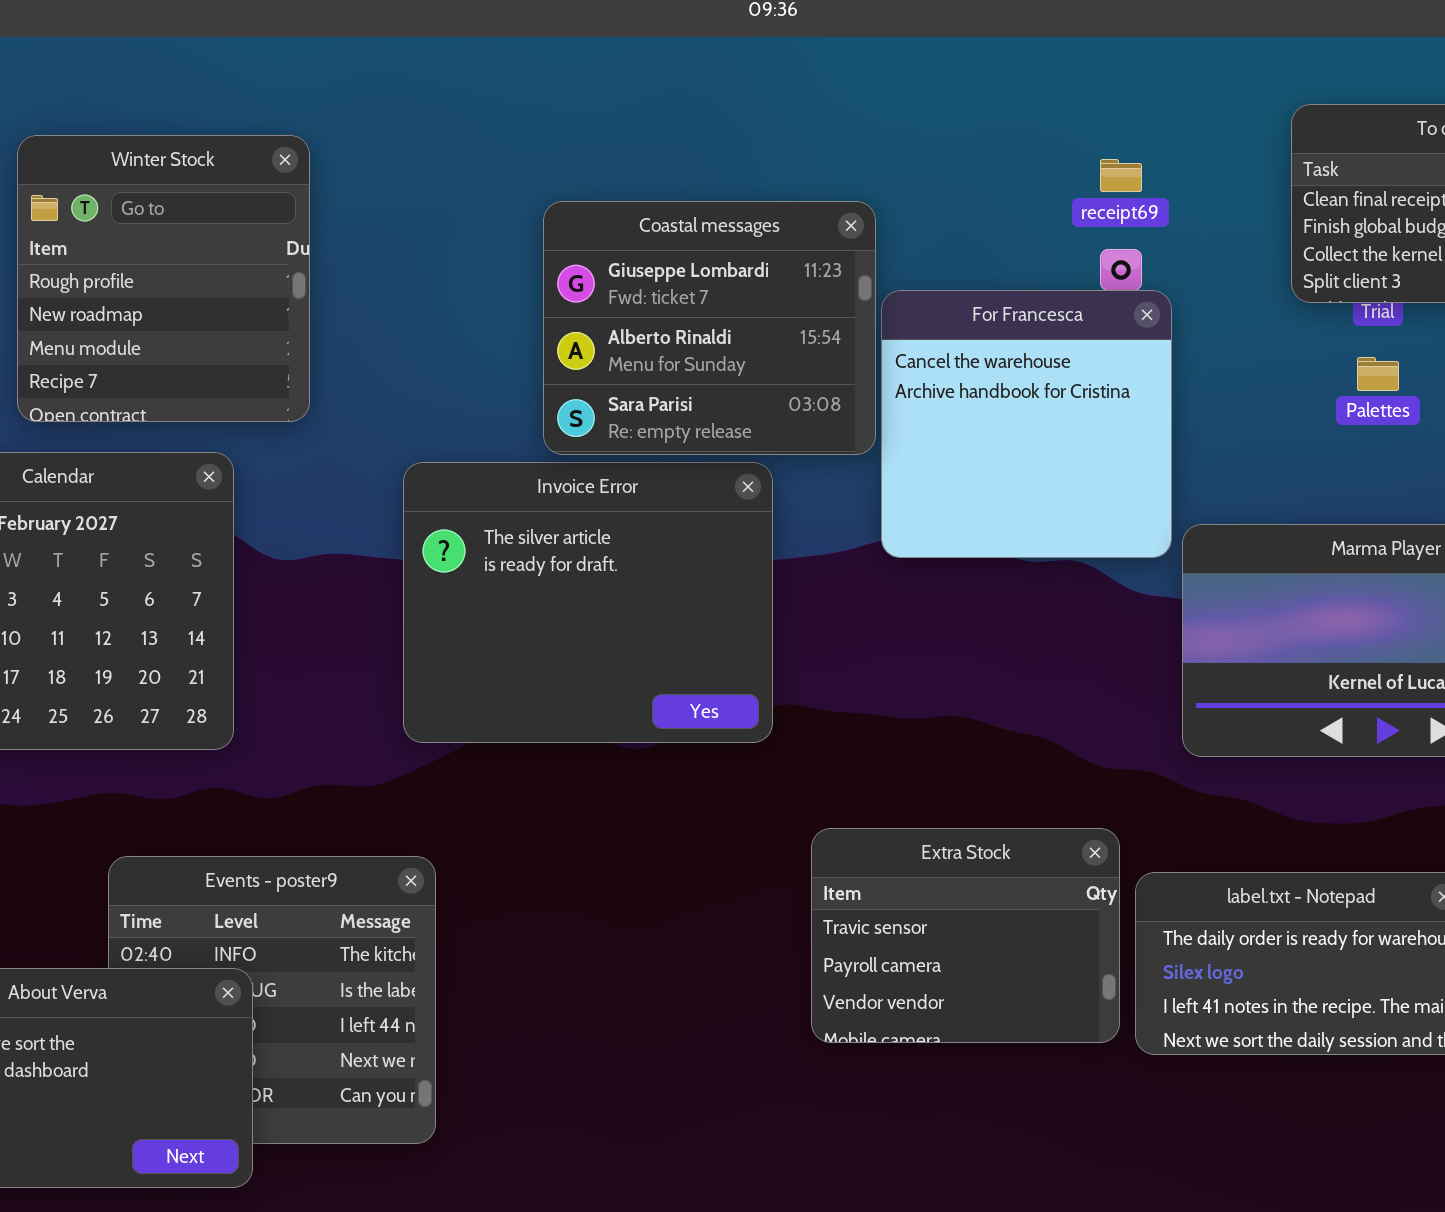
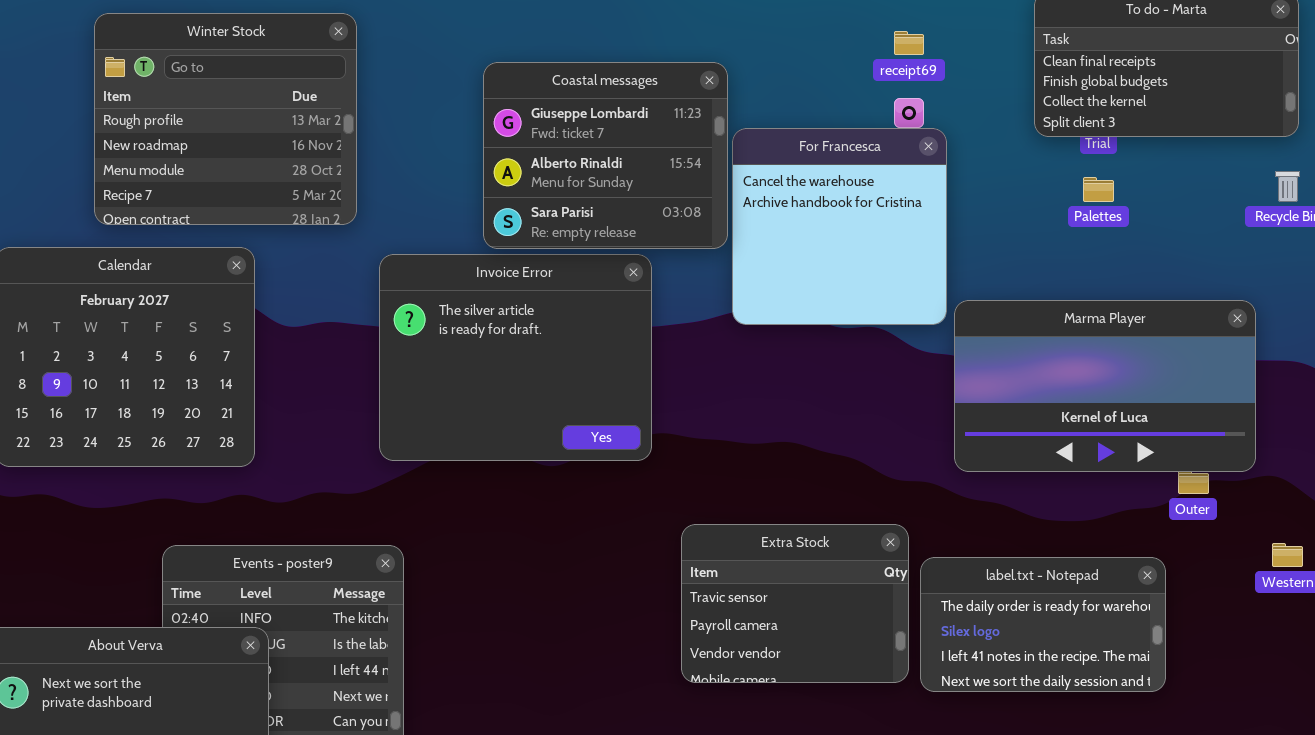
Winter Stock: [17,135,310,422] -> [94,13,357,225], resized

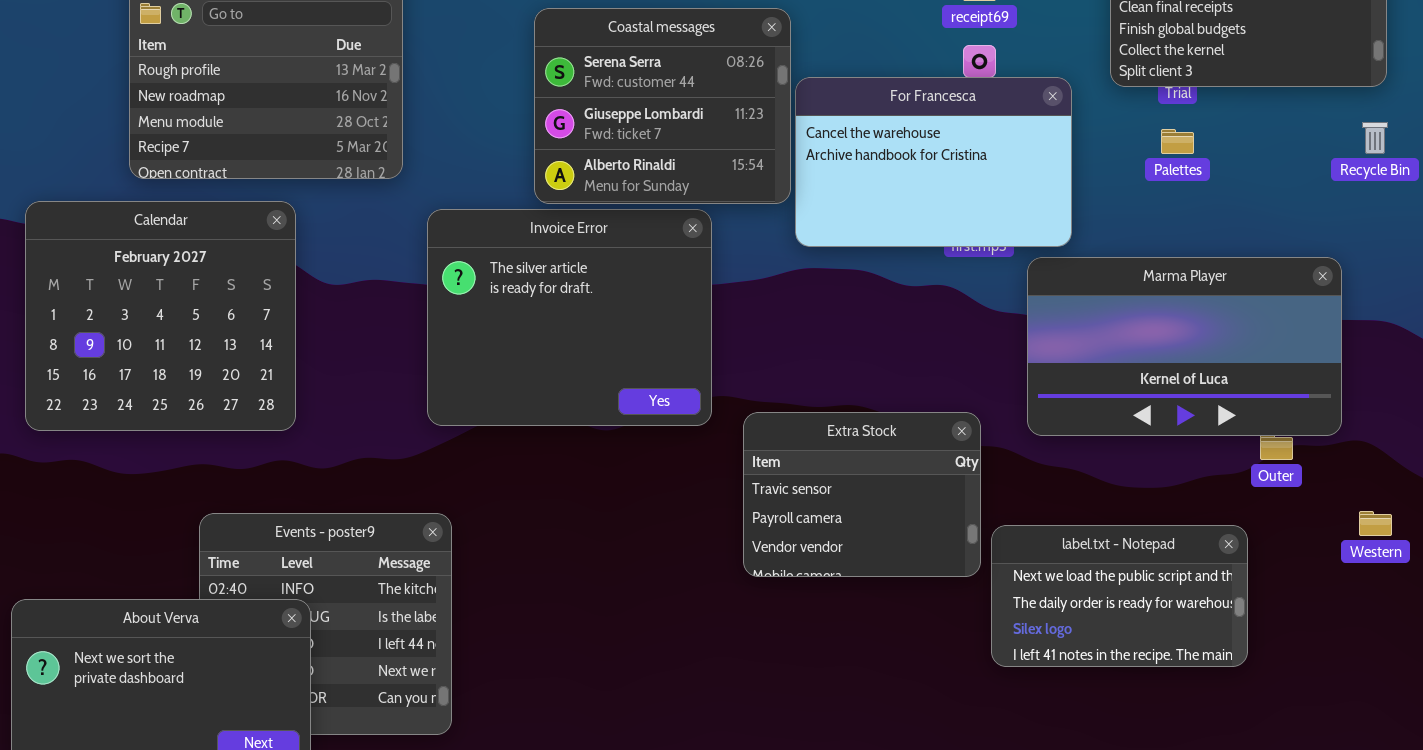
Coastal messages: [483,62,728,249] -> [534,8,791,204], scrolled up 1 row
For Francesca: [732,128,947,325] -> [795,77,1072,247], resized
Extra Stock: [681,524,909,683] -> [743,412,981,577], moved
label.txt - Notepad: [920,557,1166,692] -> [991,525,1248,667], scrolled up 1 row

